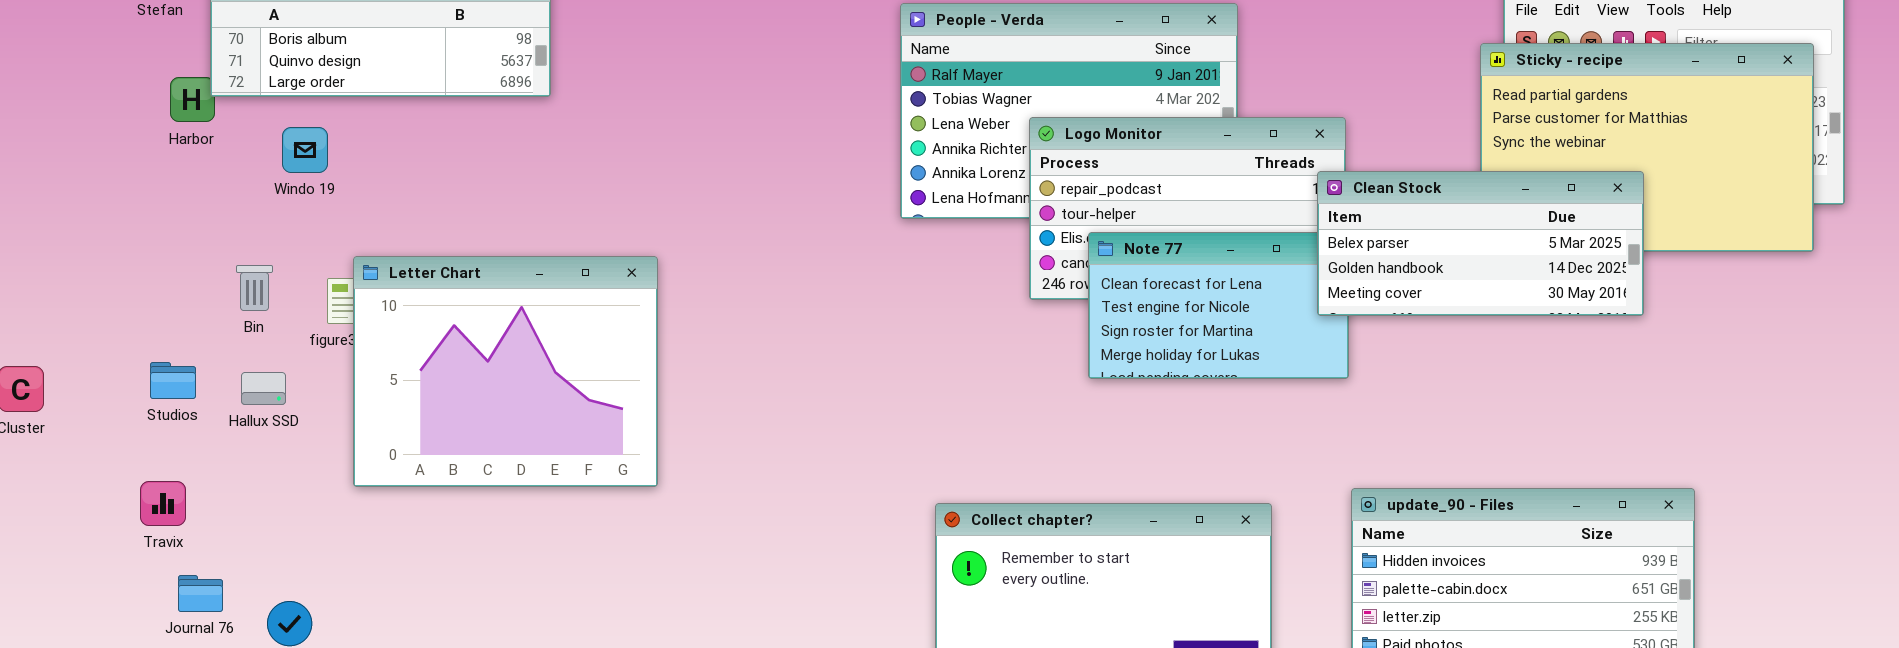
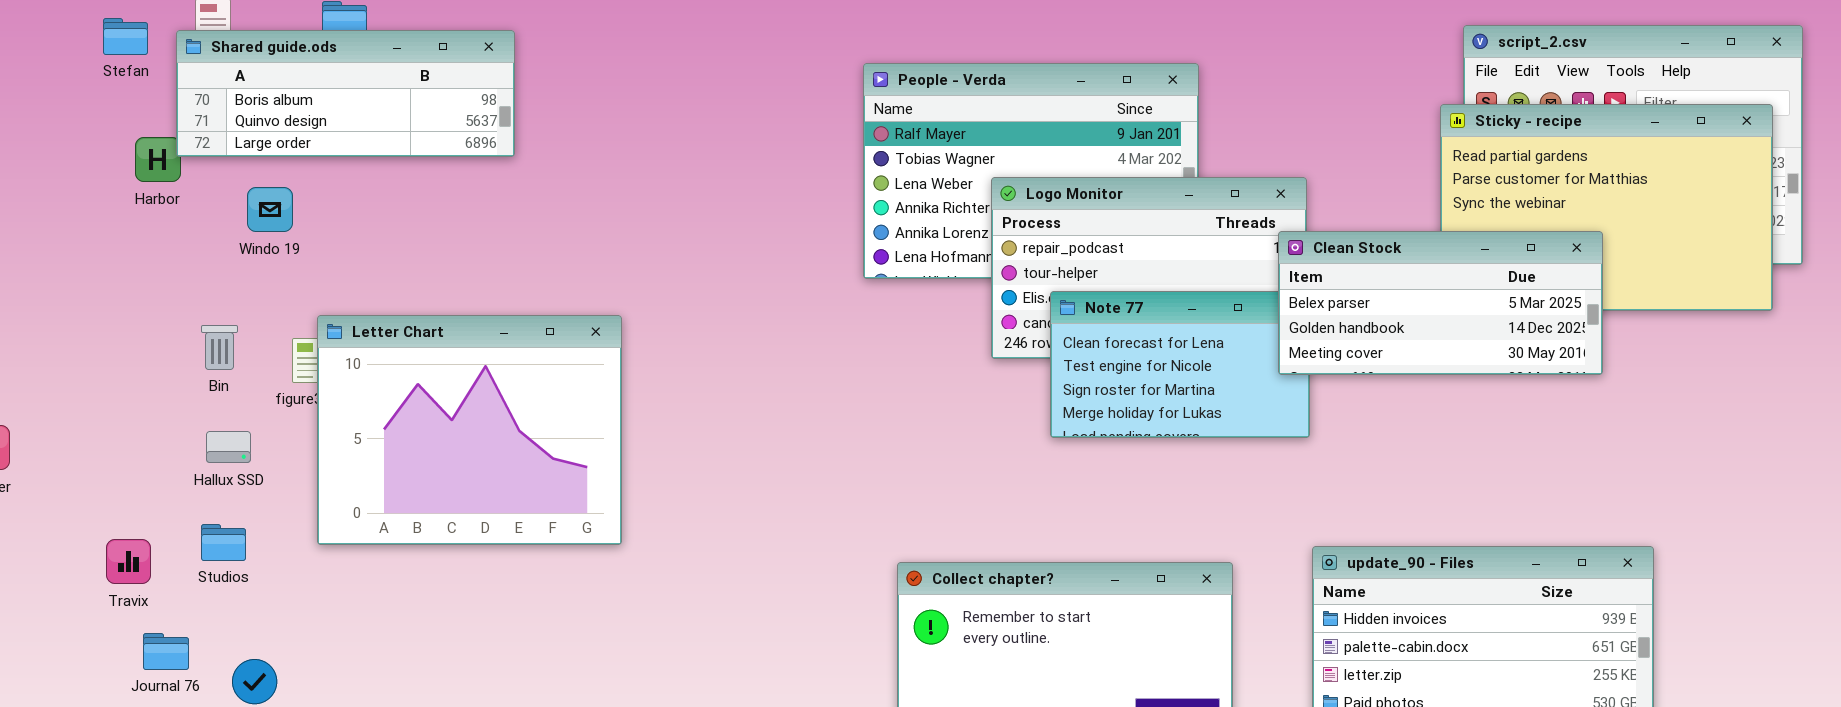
Studios: [150,362,196,399] -> [201,524,246,561], moved

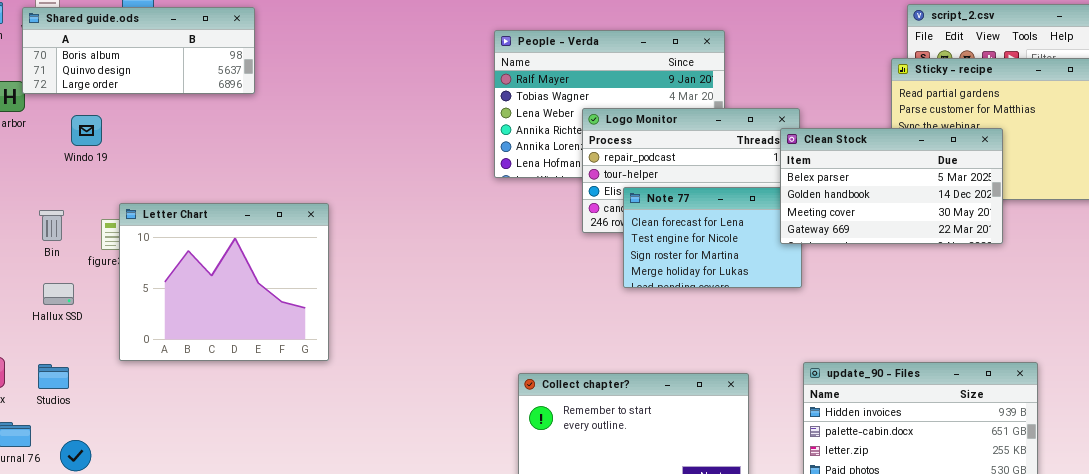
Clean Stock: [1278,231,1603,375] -> [780,128,1003,244], resized
Studios: [201,524,246,561] -> [38,364,69,389], moved

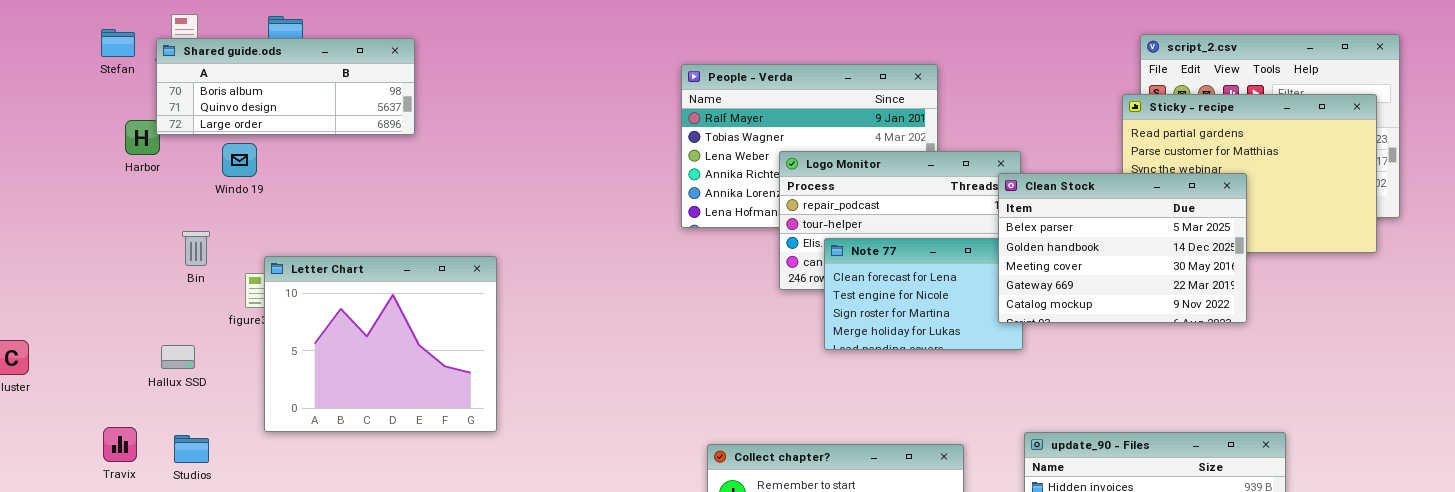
Windo 19: [71,115,102,146] -> [222,143,257,177], moved
Clean Stock: [780,128,1003,244] -> [998,173,1247,323], resized
Bin: [39,210,64,241] -> [182,231,210,266], moved
Hallux SSD: [43,283,74,305] -> [161,345,195,369], moved

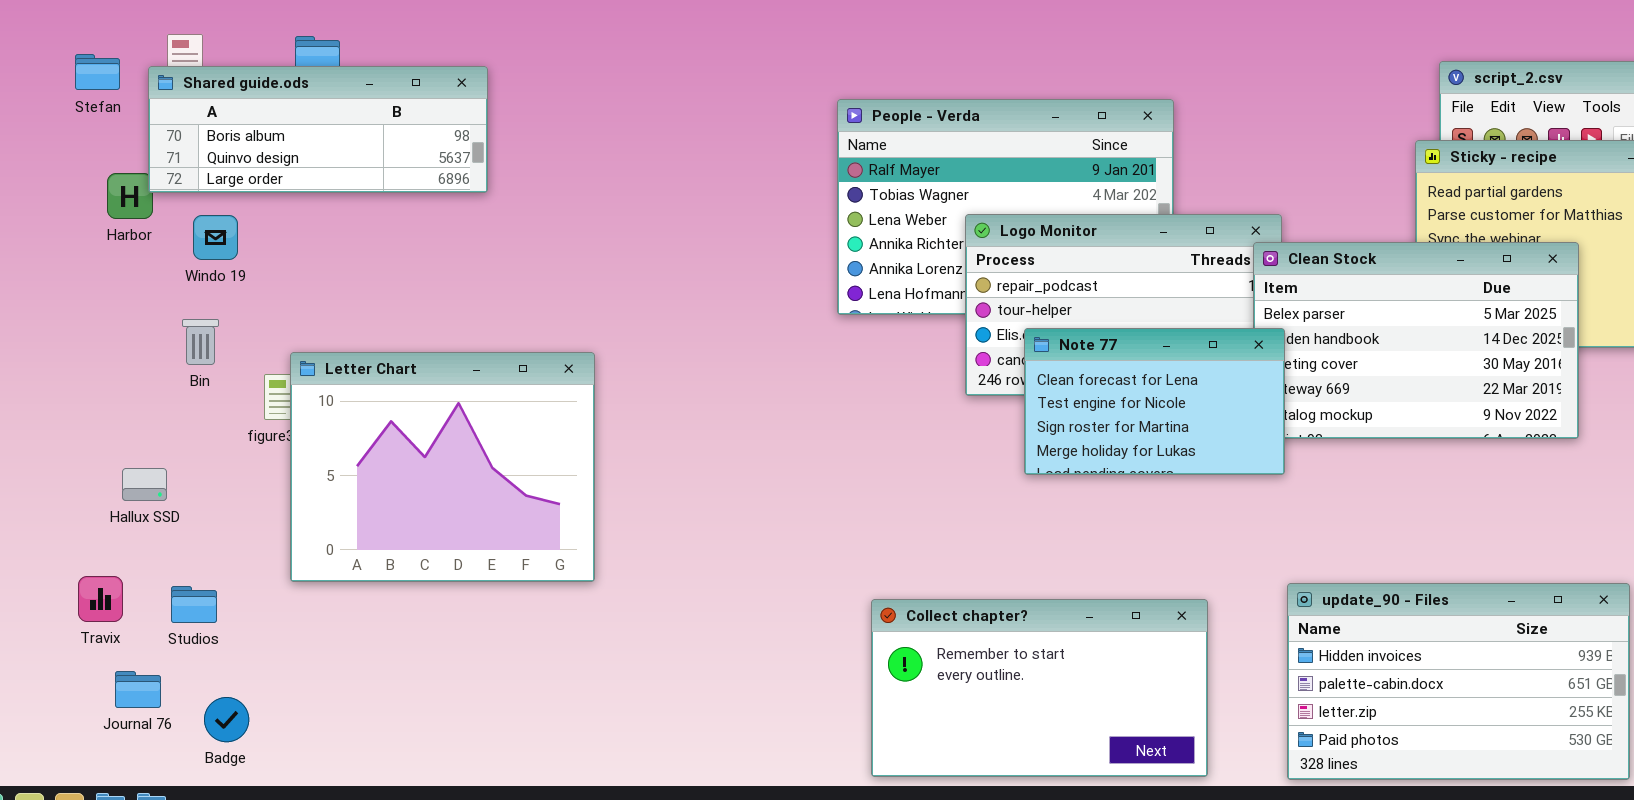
Windo 19: [222,143,257,177] -> [193,215,238,260], moved
Note 77: [824,238,1023,350] -> [1024,328,1285,475], raised
Hallux SSD: [161,345,195,369] -> [122,468,167,501], moved

